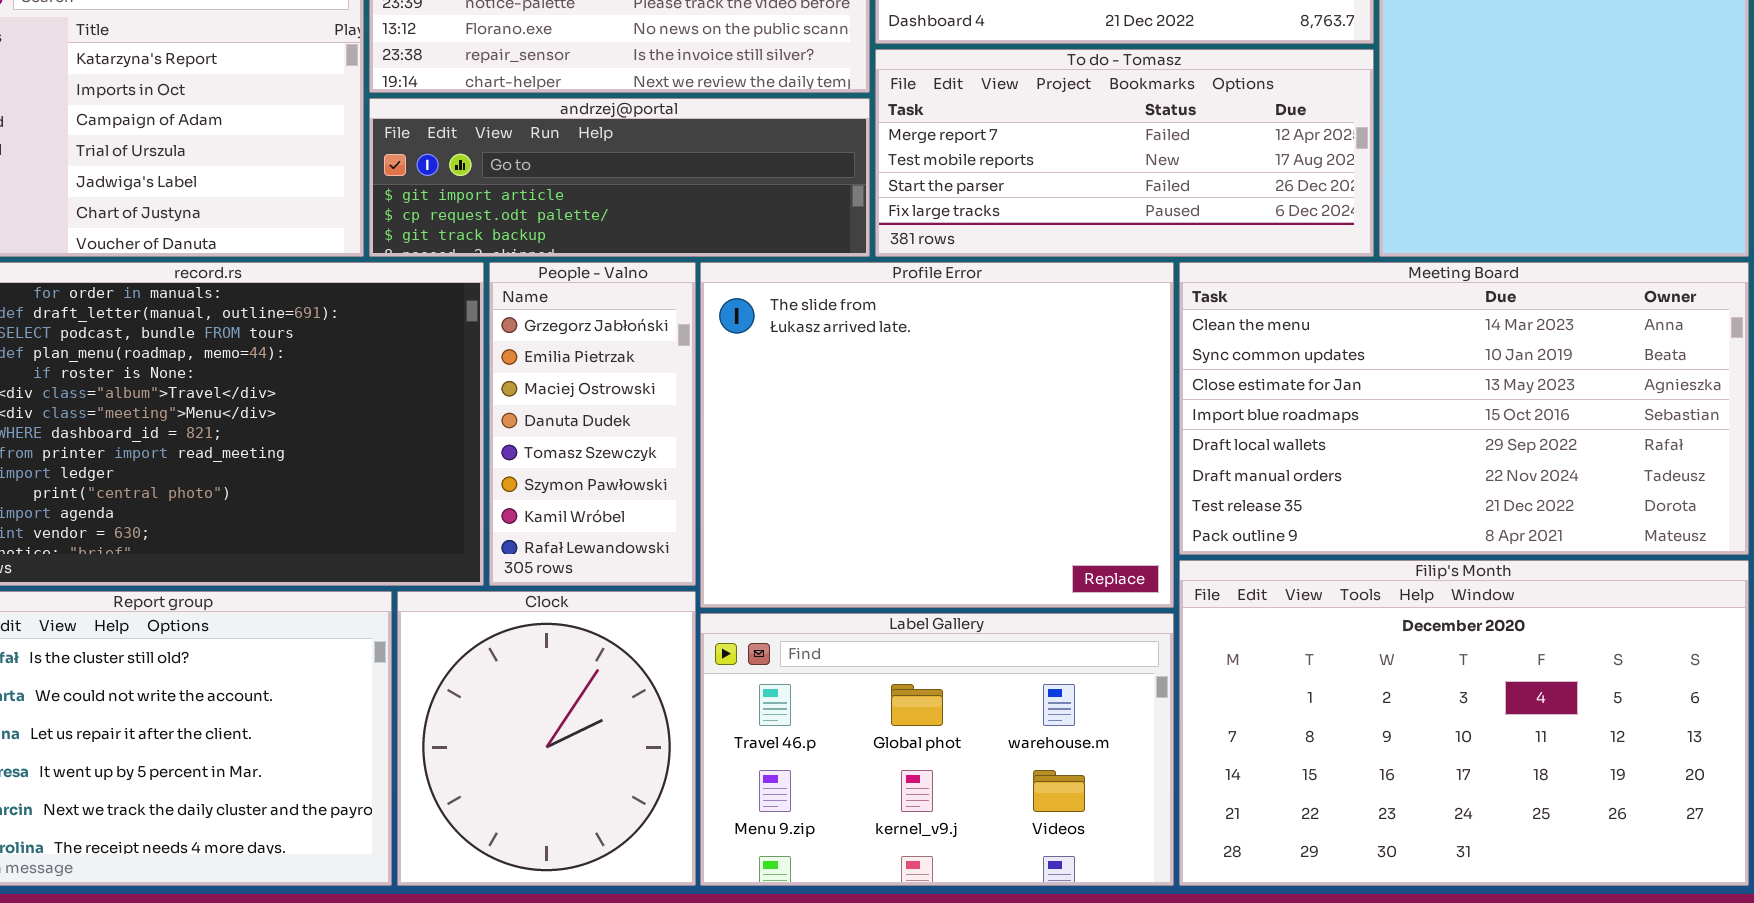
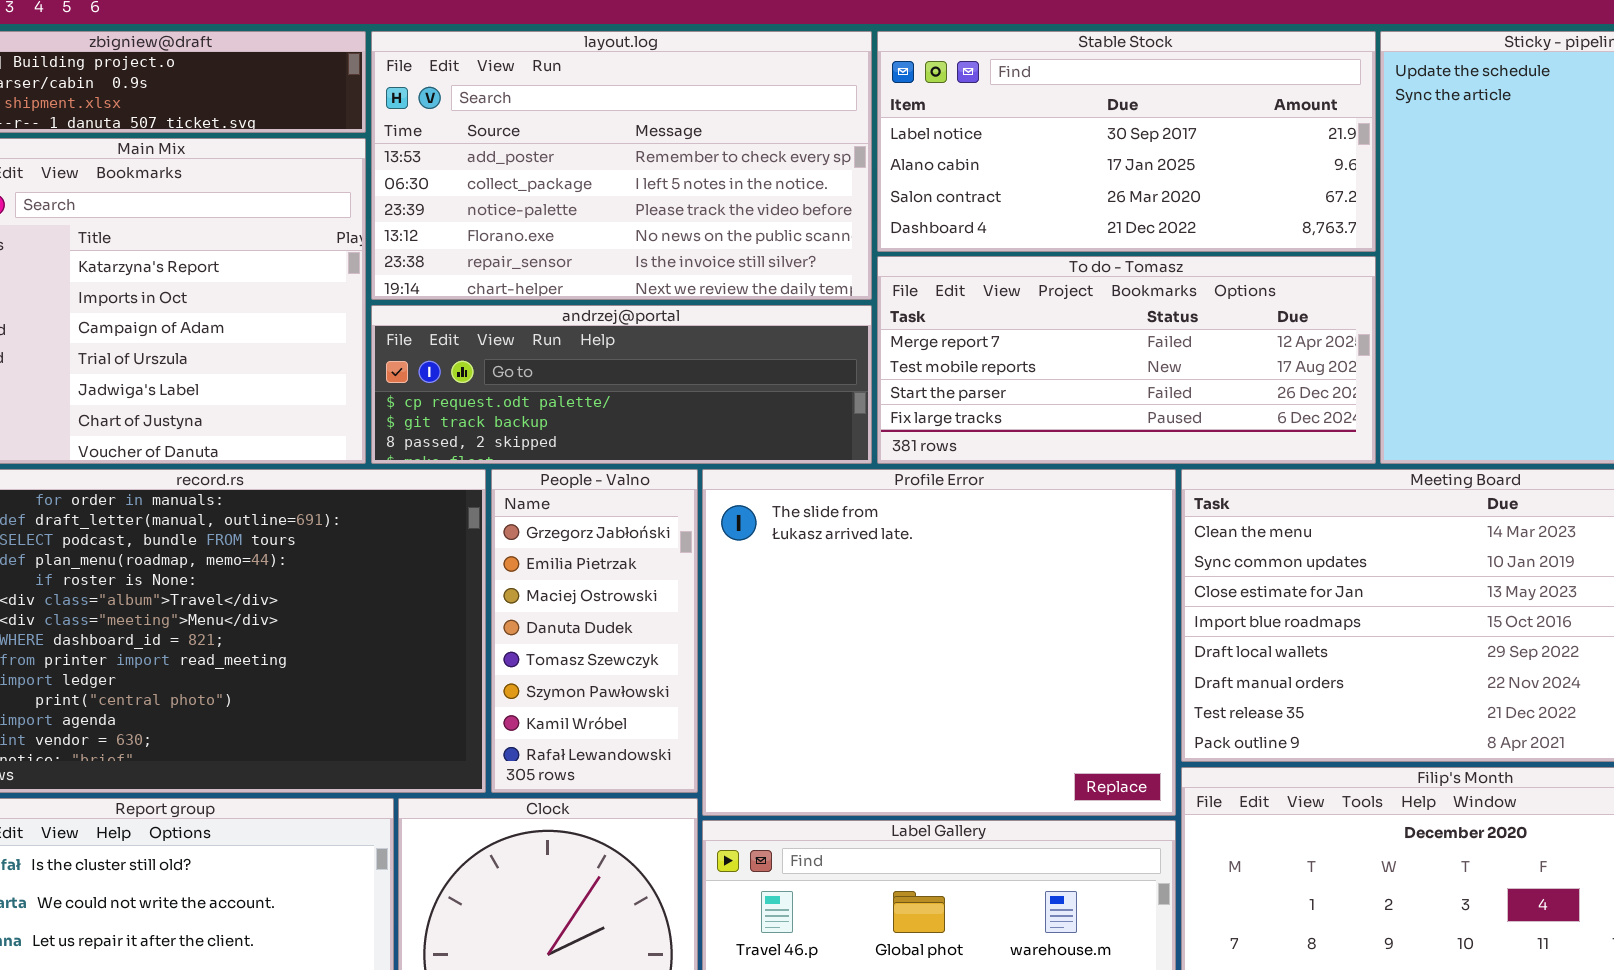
andrzej@portal: [369,98,870,257] -> [371,305,872,464], scrolled down 1 row

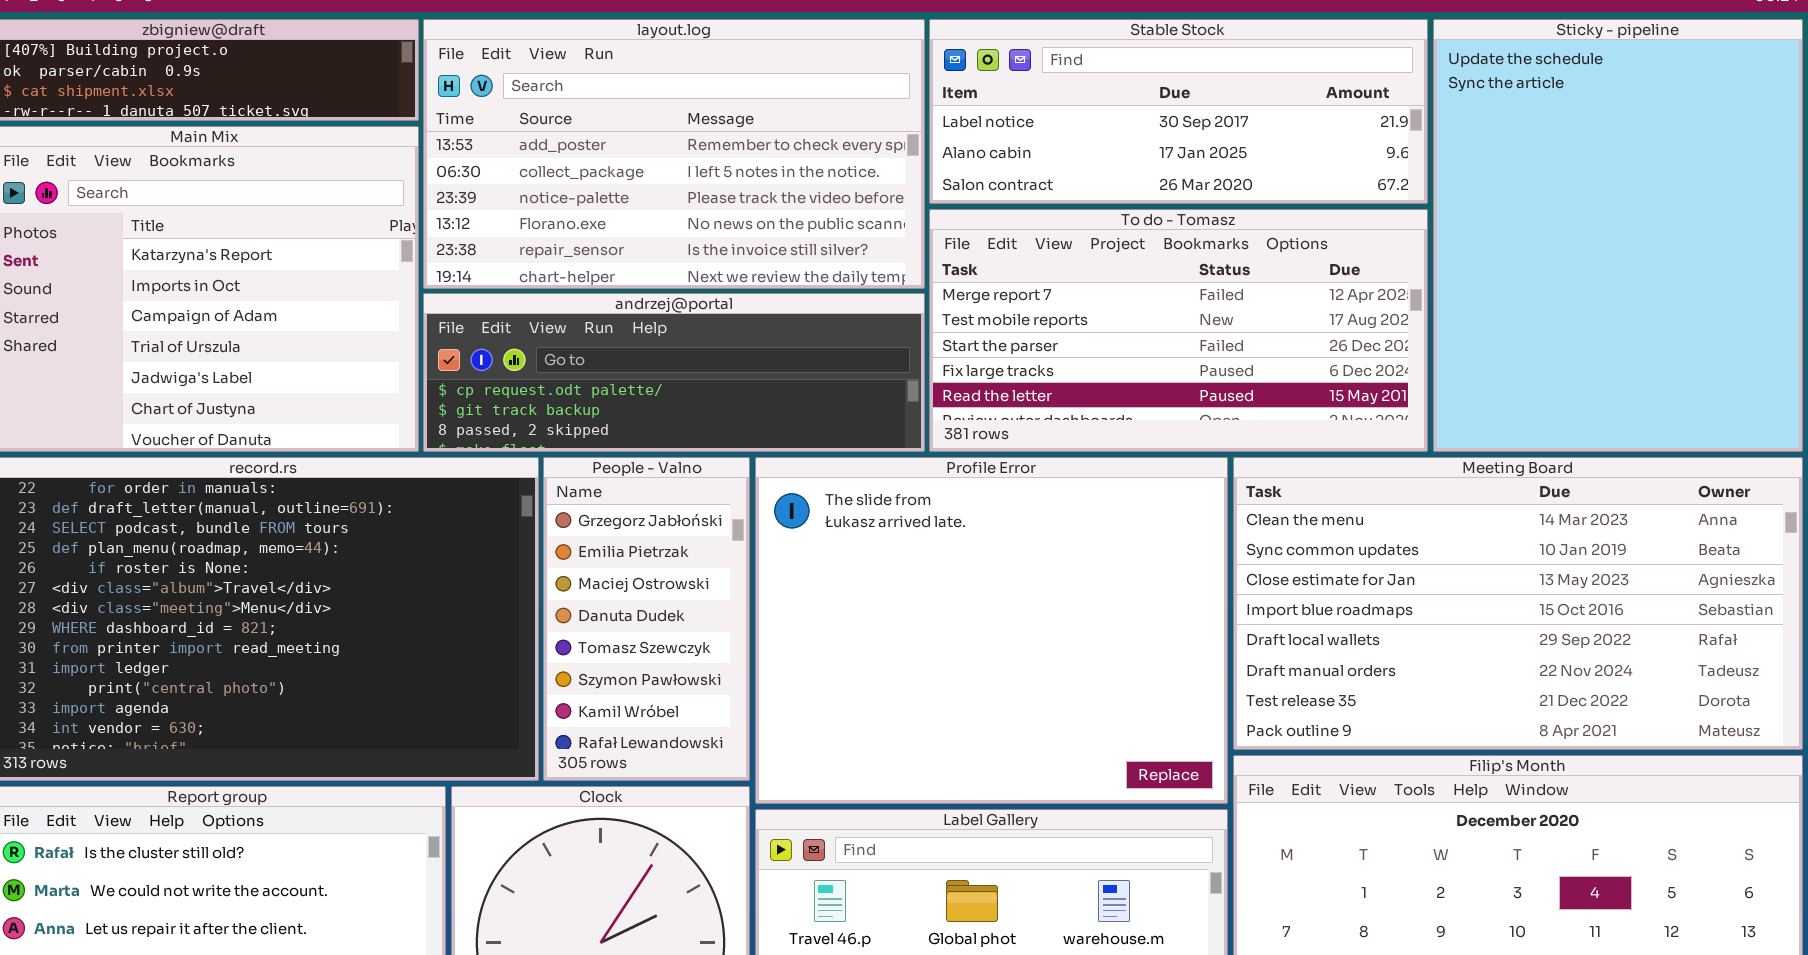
Stable Stock: [877,31,1376,252] -> [929,19,1428,204], resized
To do - Tomasz: [877,256,1376,464] -> [929,209,1428,452], resized

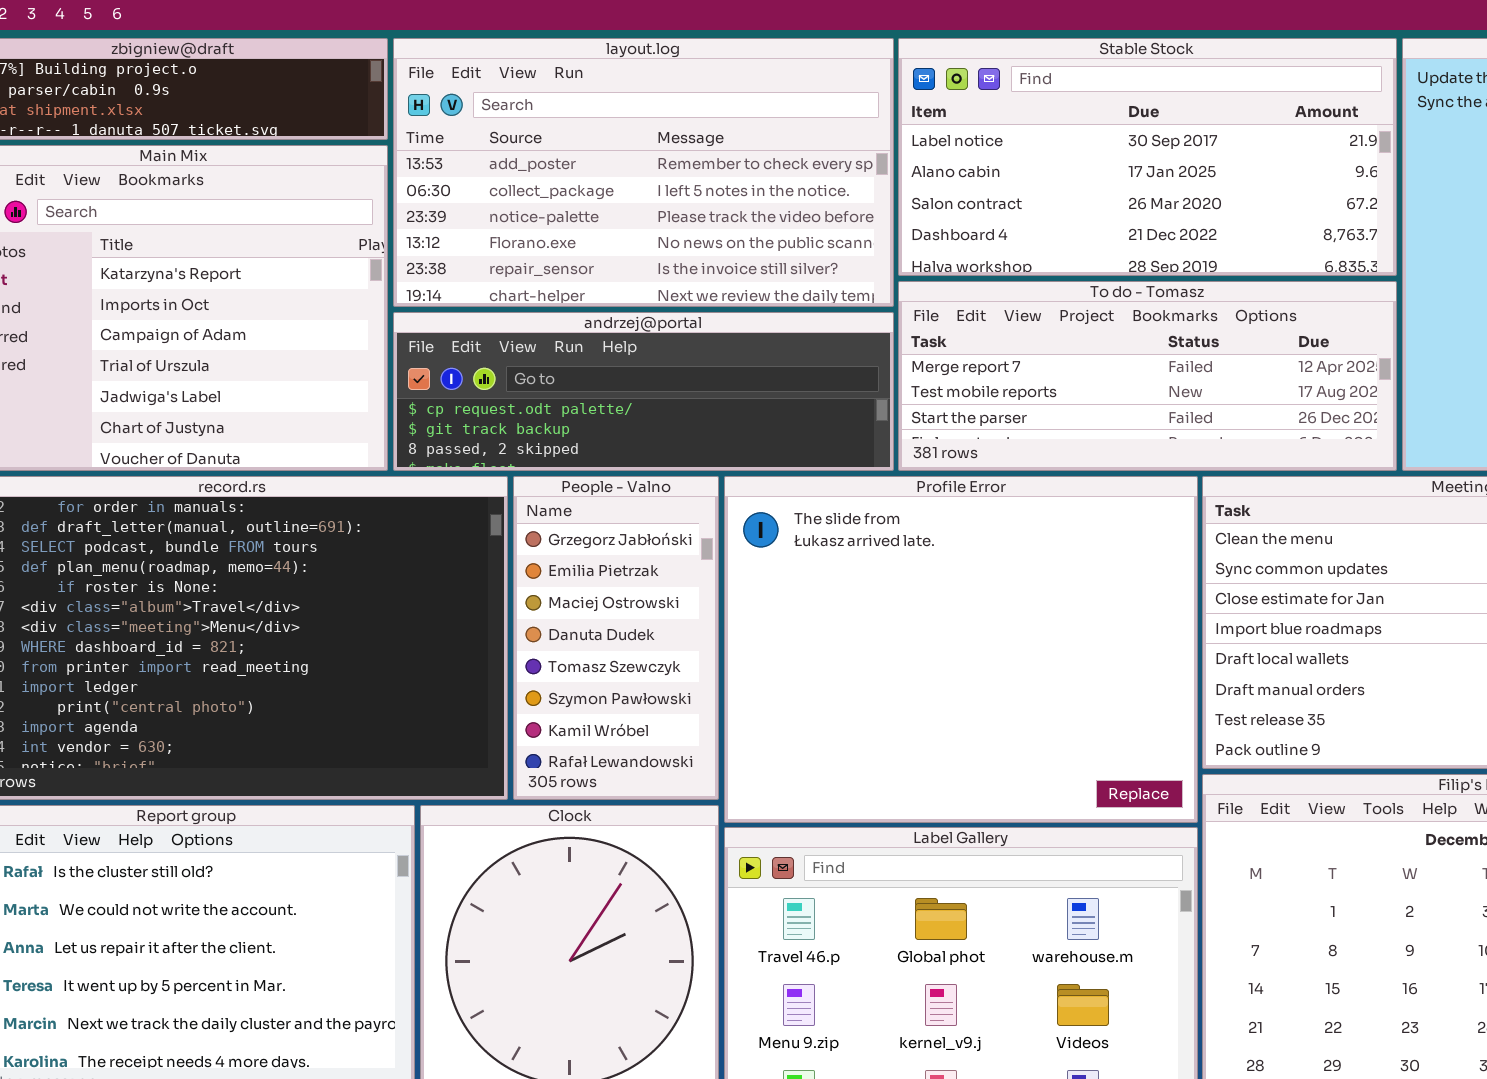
Stable Stock: [929,19,1428,204] -> [898,38,1397,276], resized
To do - Tomasz: [929,209,1428,452] -> [898,281,1397,471], resized

